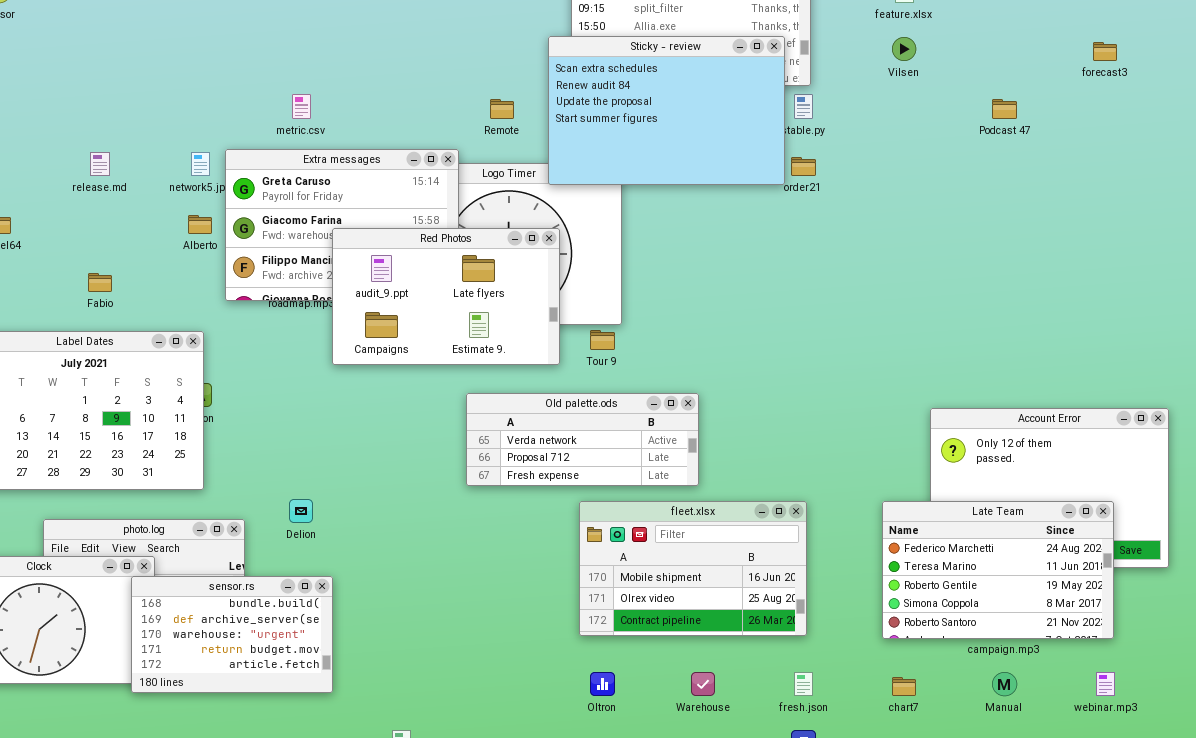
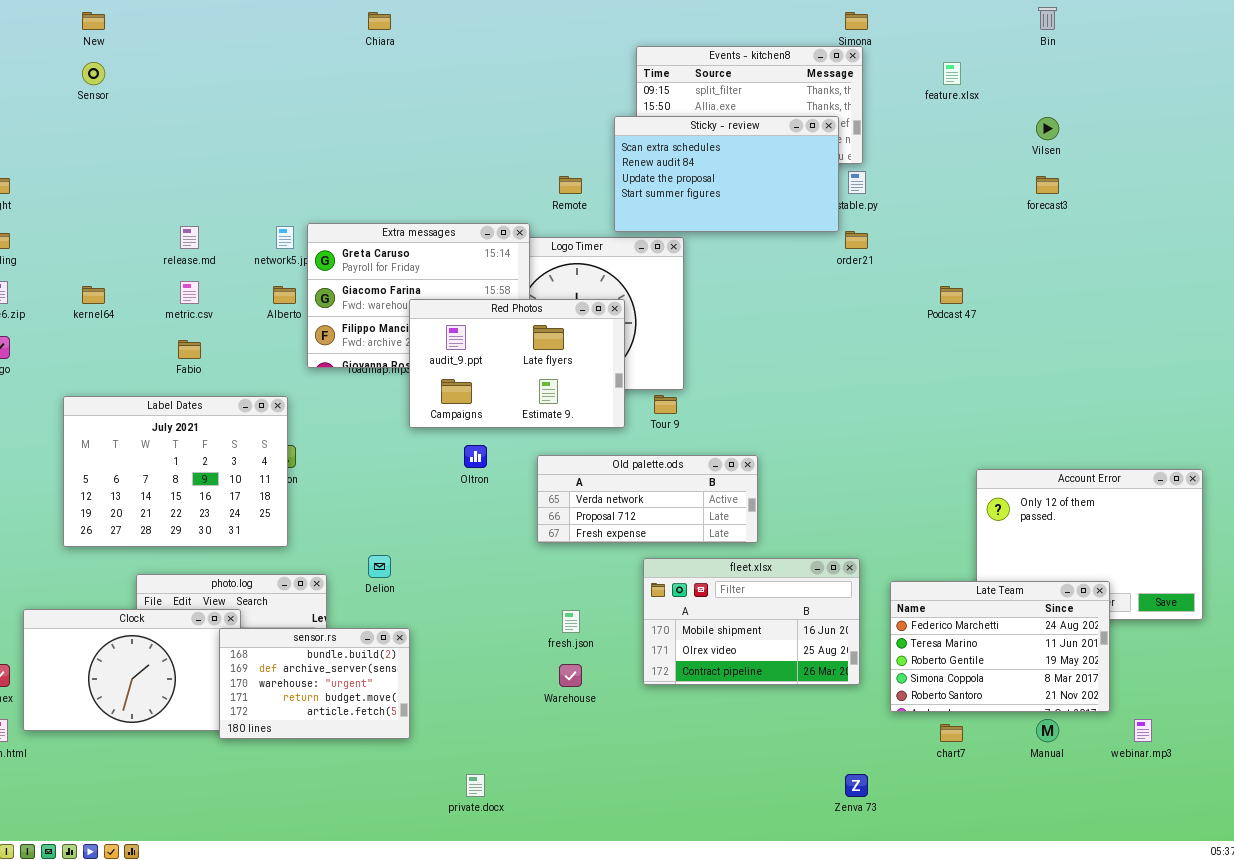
Sticky - review: [548,36,785,185] -> [614,116,839,232], resized
Vilsen: [892,37,916,61] -> [1036,117,1059,140], moved
forecast3: [1093,42,1117,61] -> [1036,176,1059,194], moved
metric.csv: [292,94,311,119] -> [180,281,199,304], moved
Podcast 47: [992,99,1017,119] -> [940,286,963,304], moved
Late Team: [882,501,1114,639] -> [890,581,1110,712], moved
Oltron: [590,672,615,696] -> [464,445,487,468], moved
Warehouse: [691,672,715,696] -> [559,664,582,687], moved
fresh.json: [794,672,813,696] -> [562,610,580,633], moved

